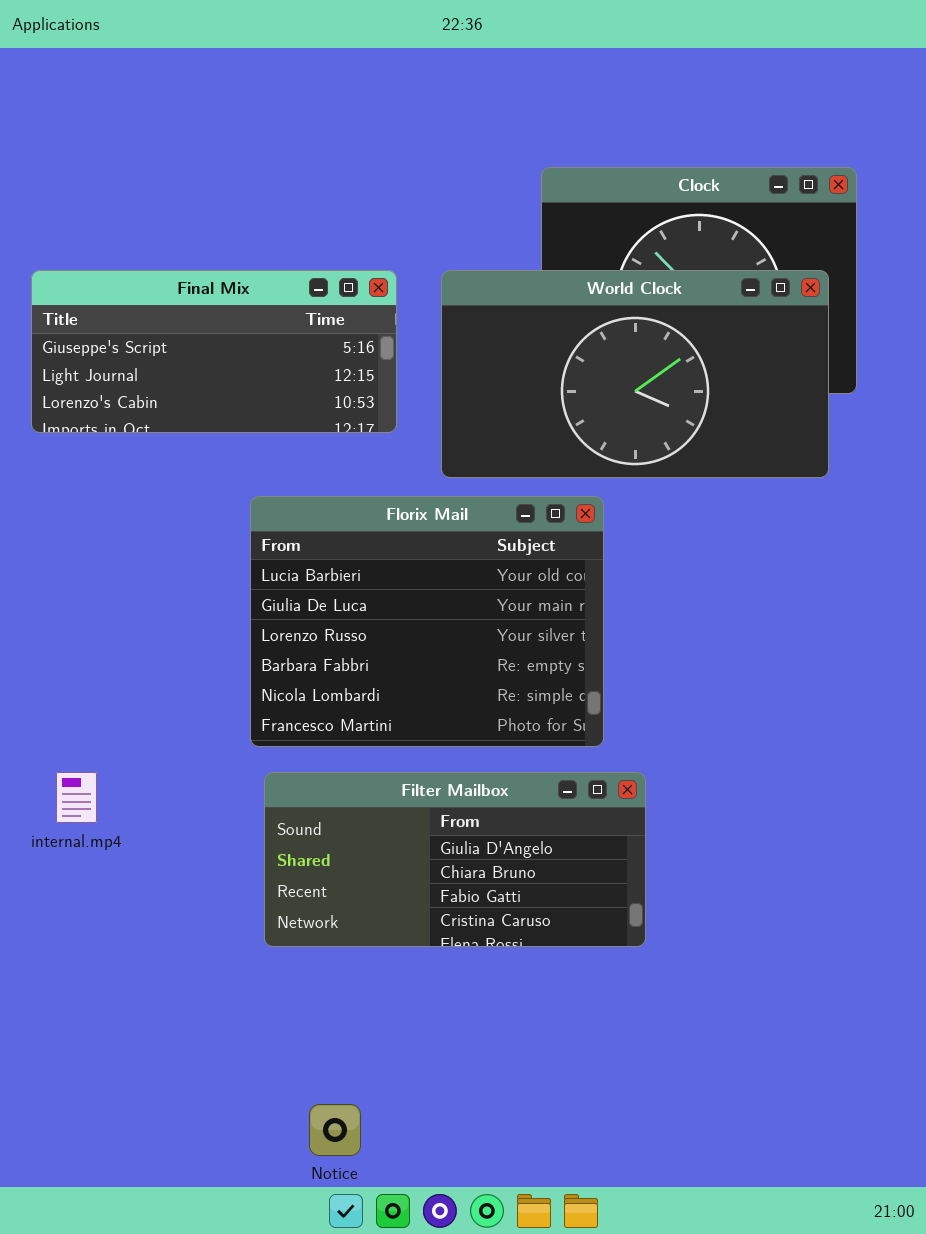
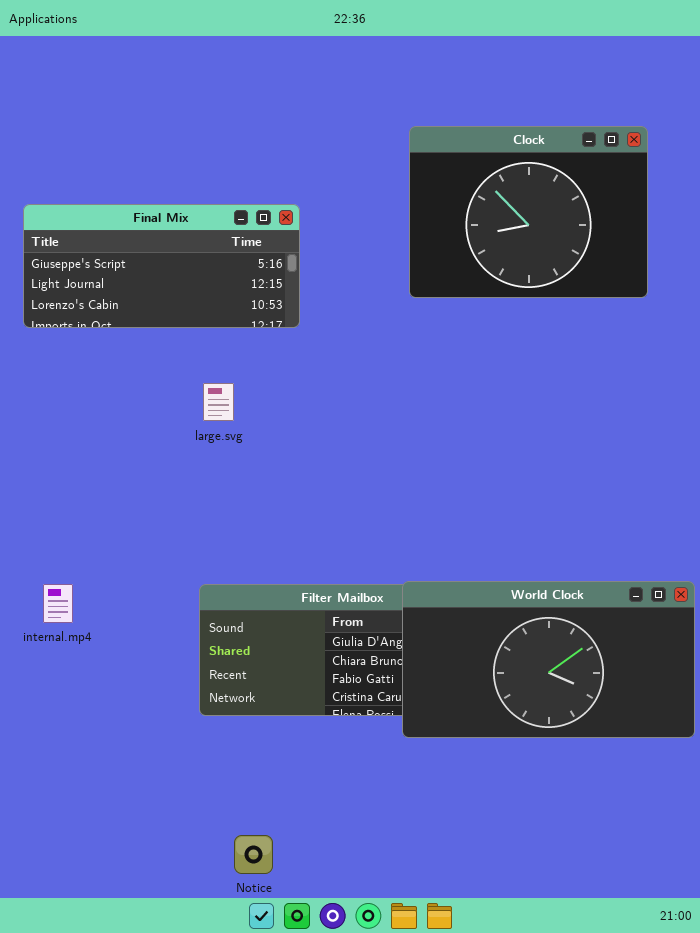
World Clock: [441,270,829,478] -> [402,581,695,738], moved
Florix Mail: [250,496,604,747] -> none, closed

